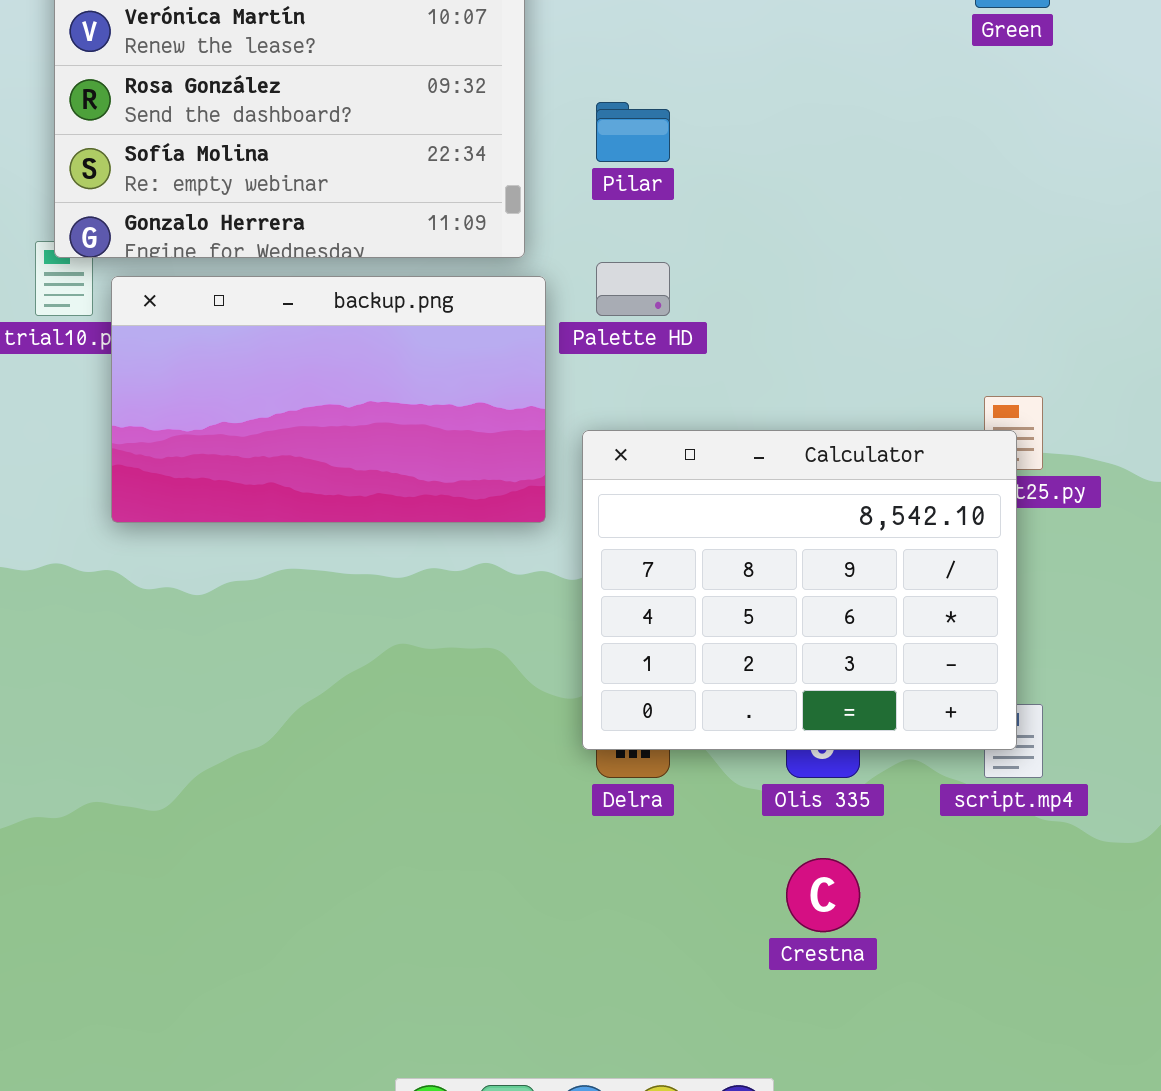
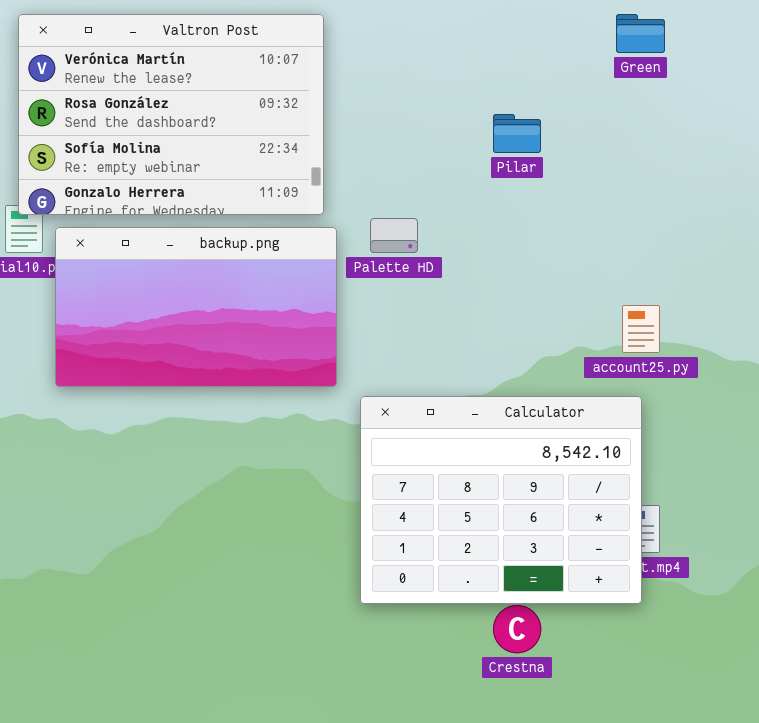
Pilar: [596,102,670,162] -> [493,114,541,153], moved
Calculator: [582,430,1017,750] -> [360,396,642,604], moved

